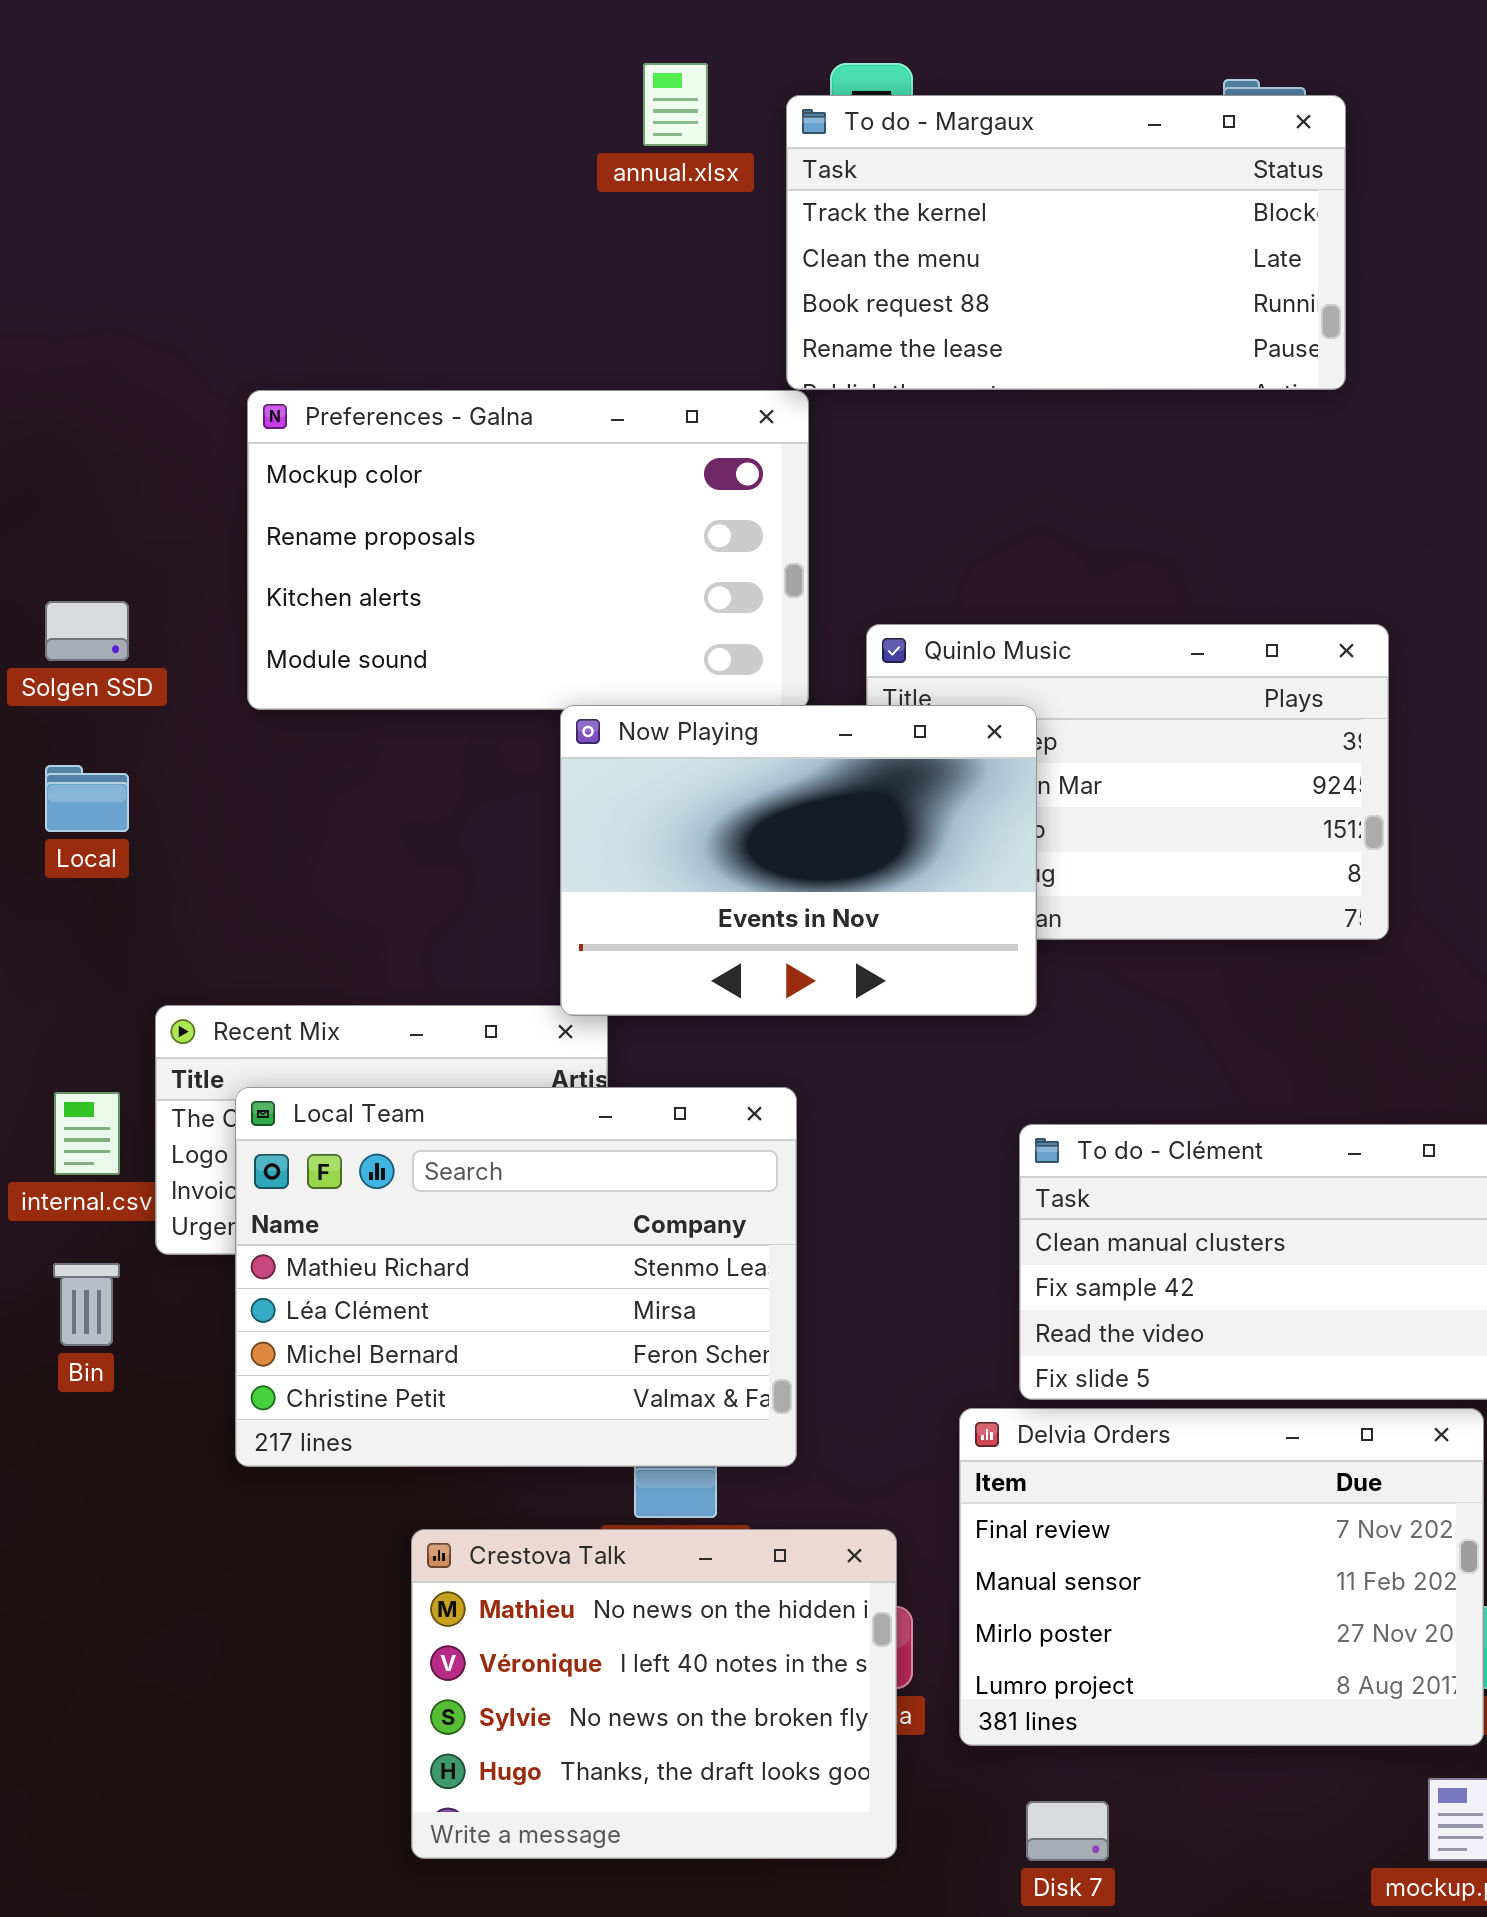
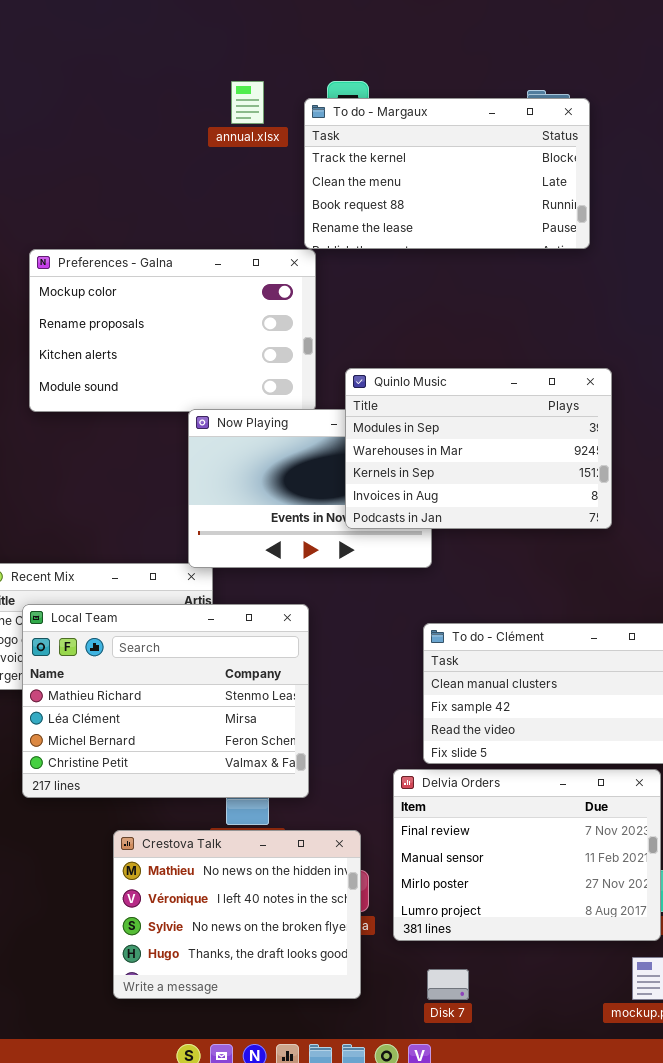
Quinlo Music: [866,624,1389,940] -> [345,368,612,529], raised

